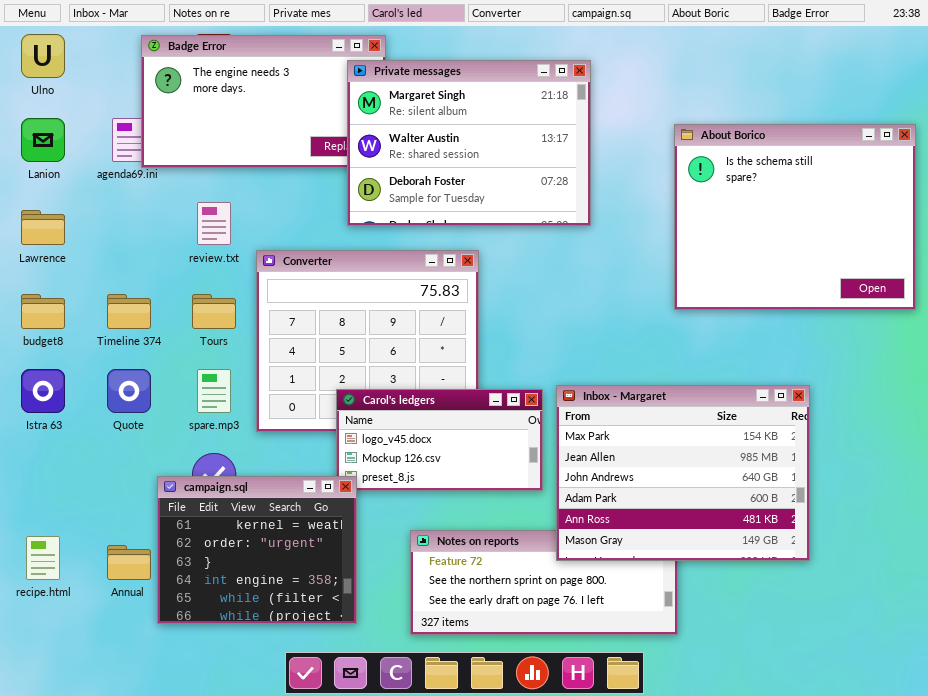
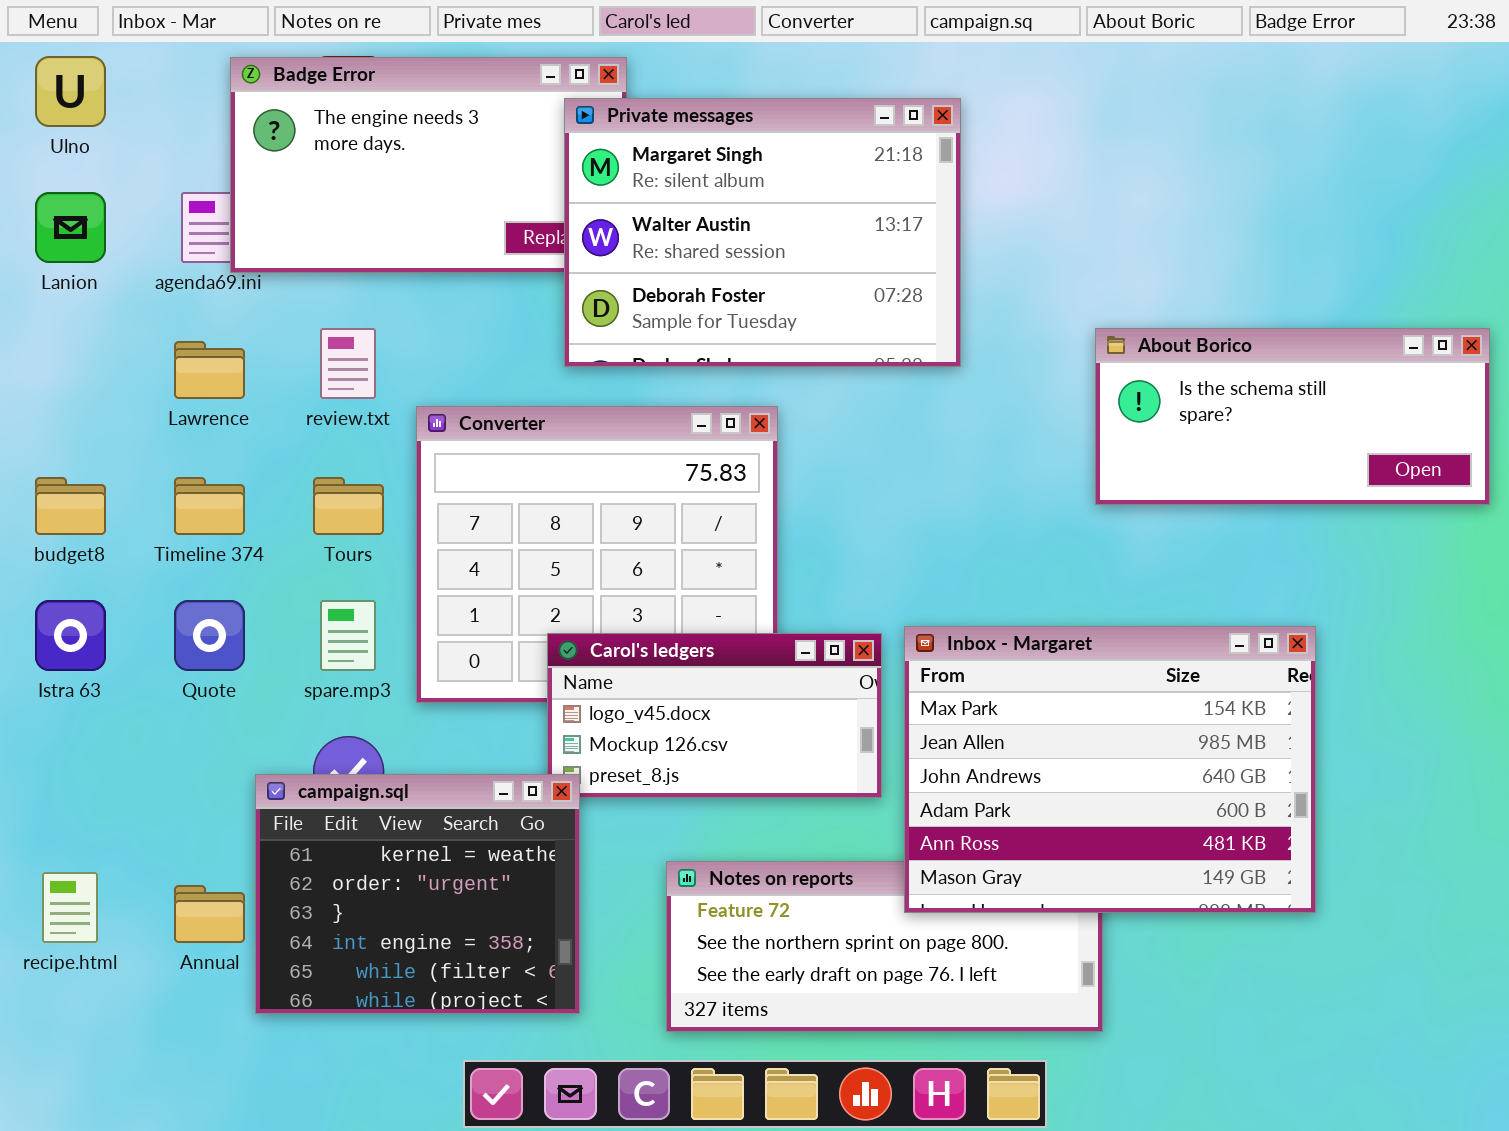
About Borico: [674,124,916,310] -> [1095,328,1490,505], resized
Lawrence: [21,210,65,245] -> [174,341,245,399], moved

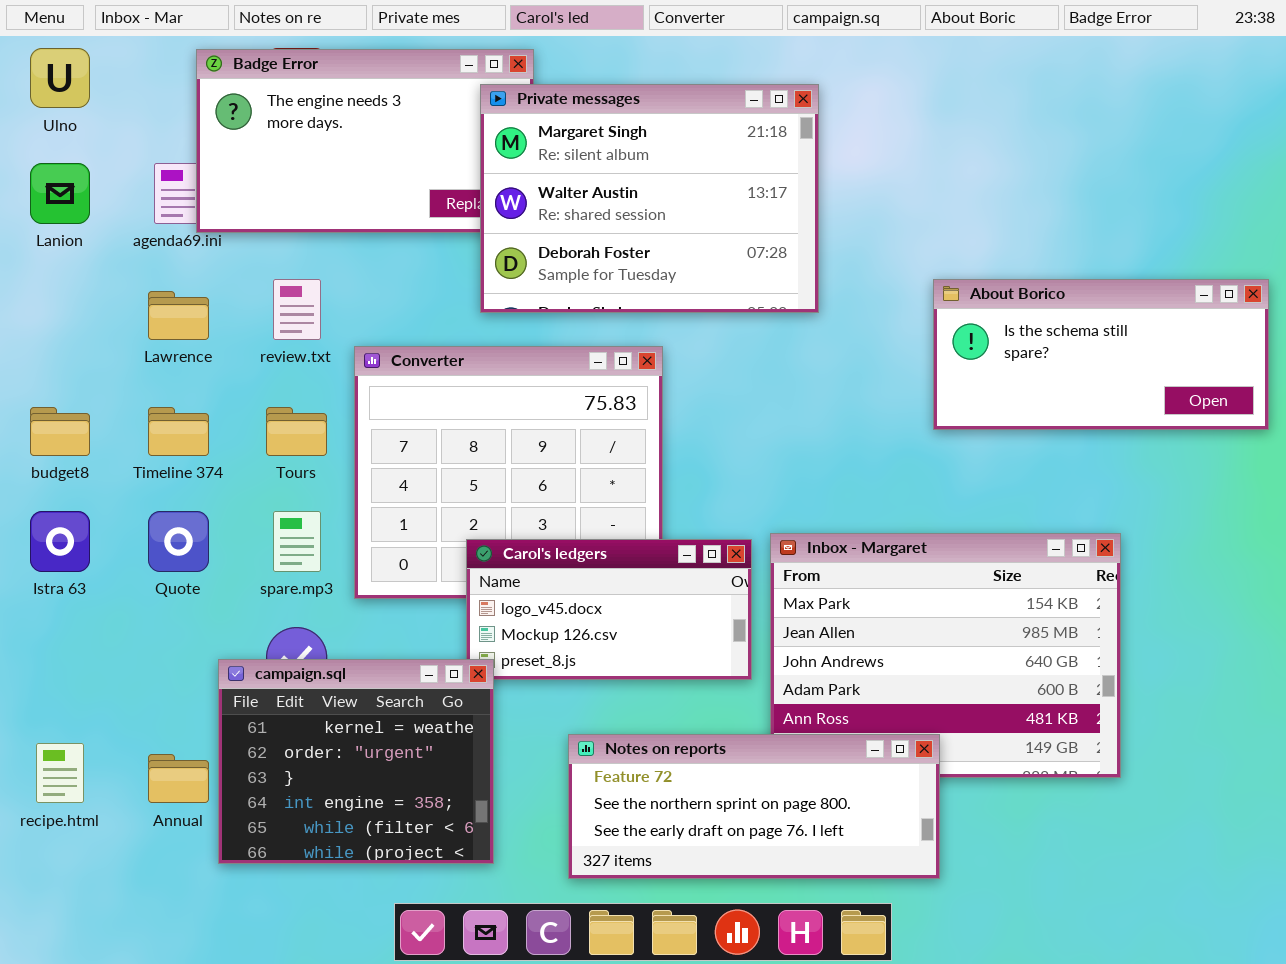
Notes on reports: [666,861,1103,1032] -> [568,734,940,879], raised

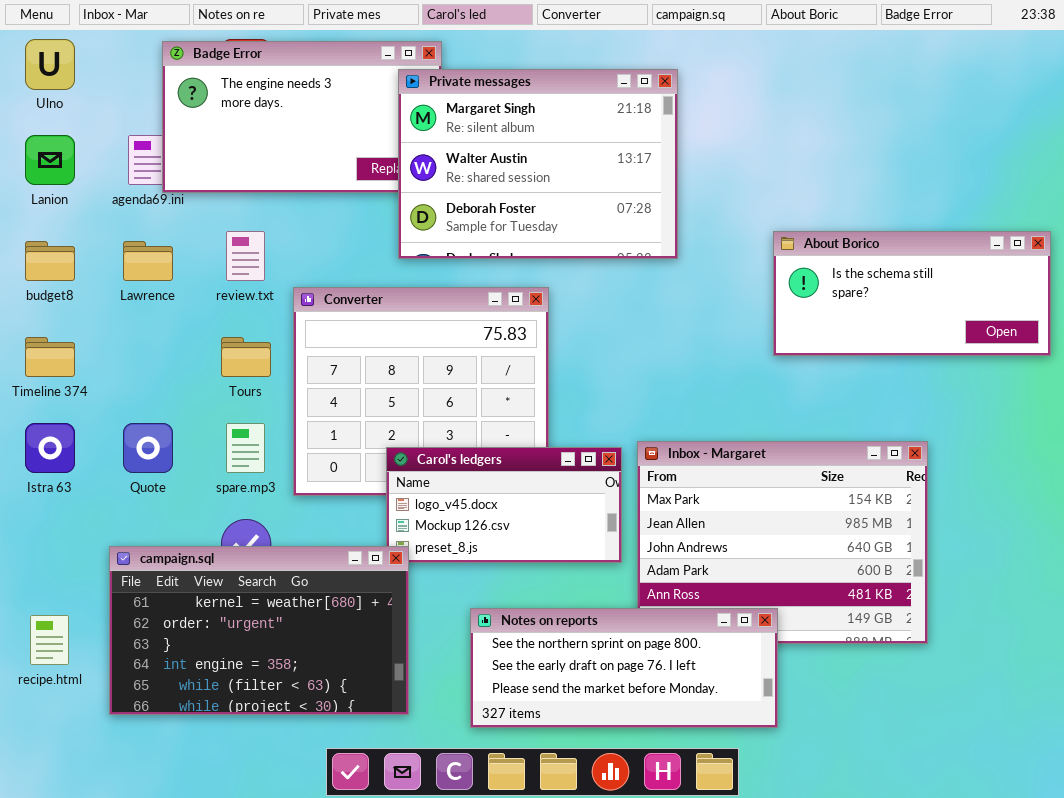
budget8: [30,407,90,456] -> [25,241,75,281], moved
Timeline 374: [148,407,209,456] -> [25,337,75,377], moved
campaign.sql: [218,659,494,864] -> [109,546,409,715], resized
Notes on reports: [568,734,940,879] -> [470,608,778,728], scrolled down 1 row

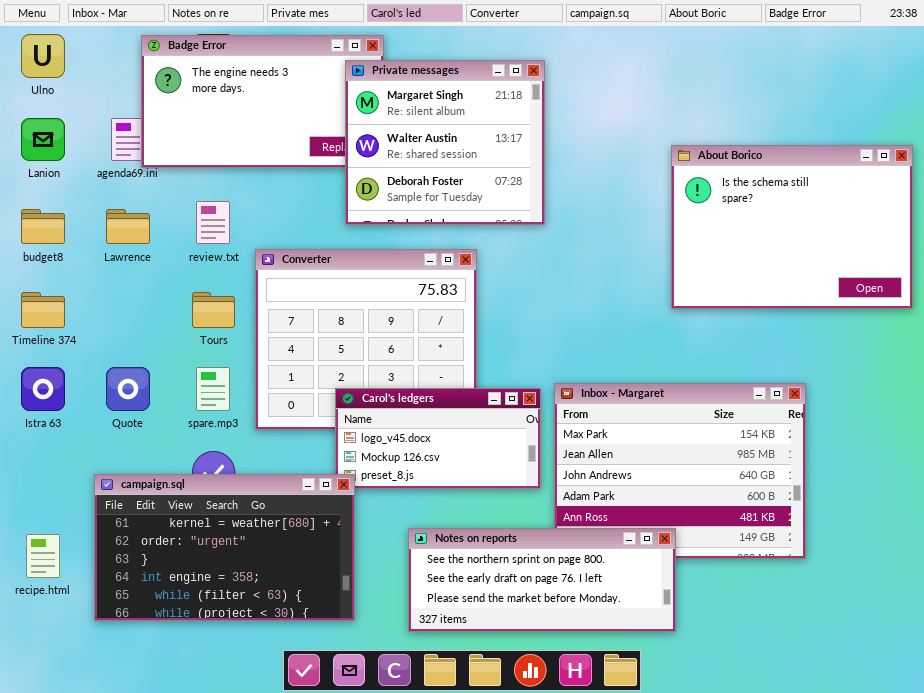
Private messages: [398,69,678,259] -> [345,60,545,225], resized
About Borico: [773,231,1051,356] -> [671,145,913,309], resized

